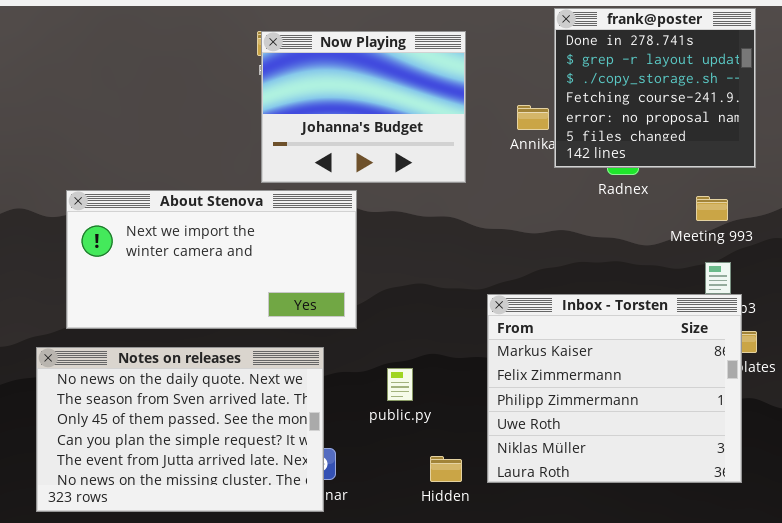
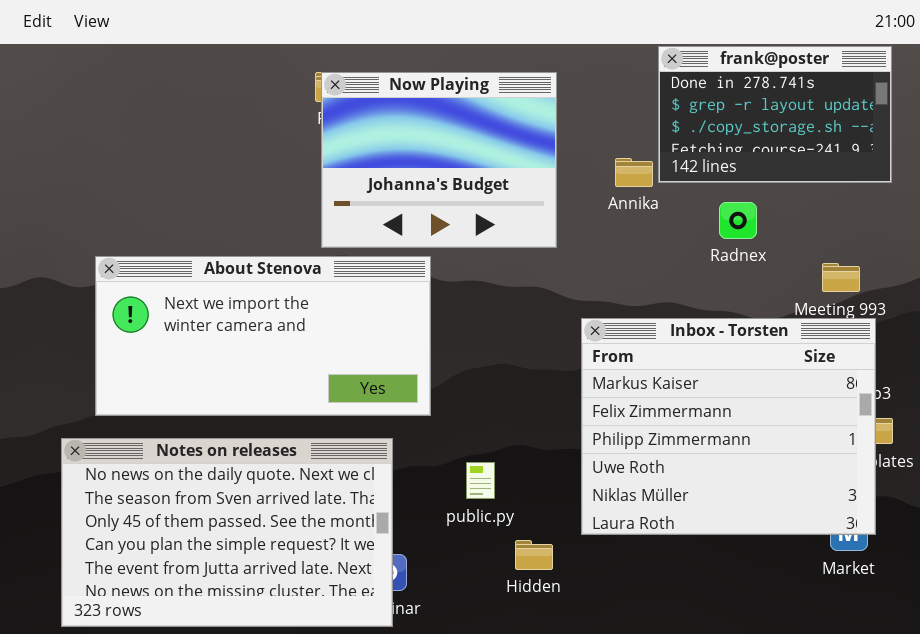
frank@poster: [554,8,756,168] -> [658,46,892,183], resized
Inbox - Torsten: [487,294,742,483] -> [581,318,876,535], moved
Hidden: [430,456,462,482] -> [515,540,553,570], moved

